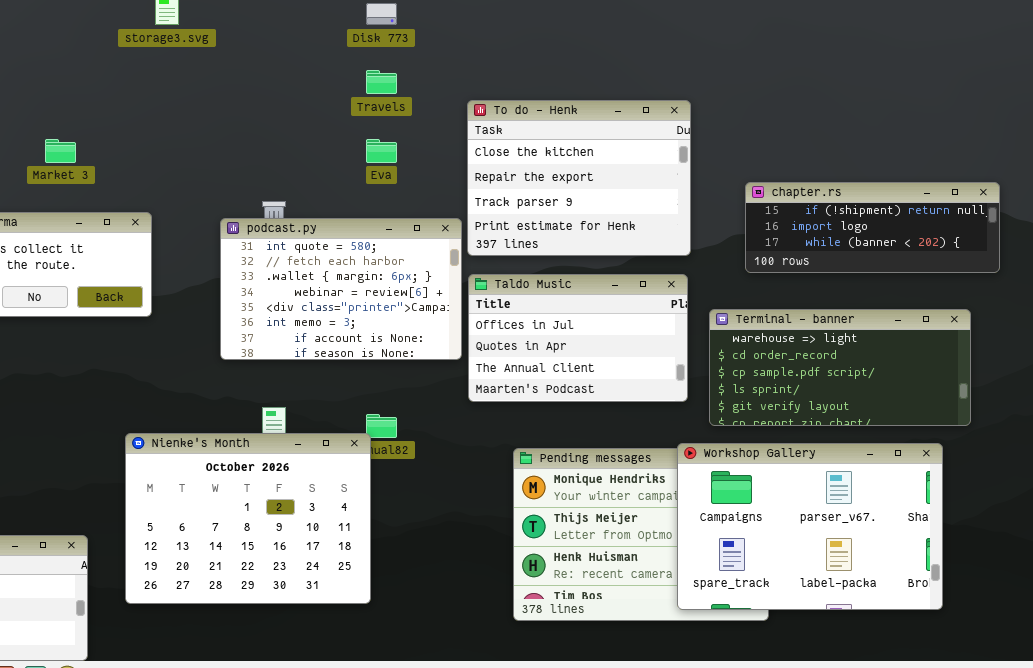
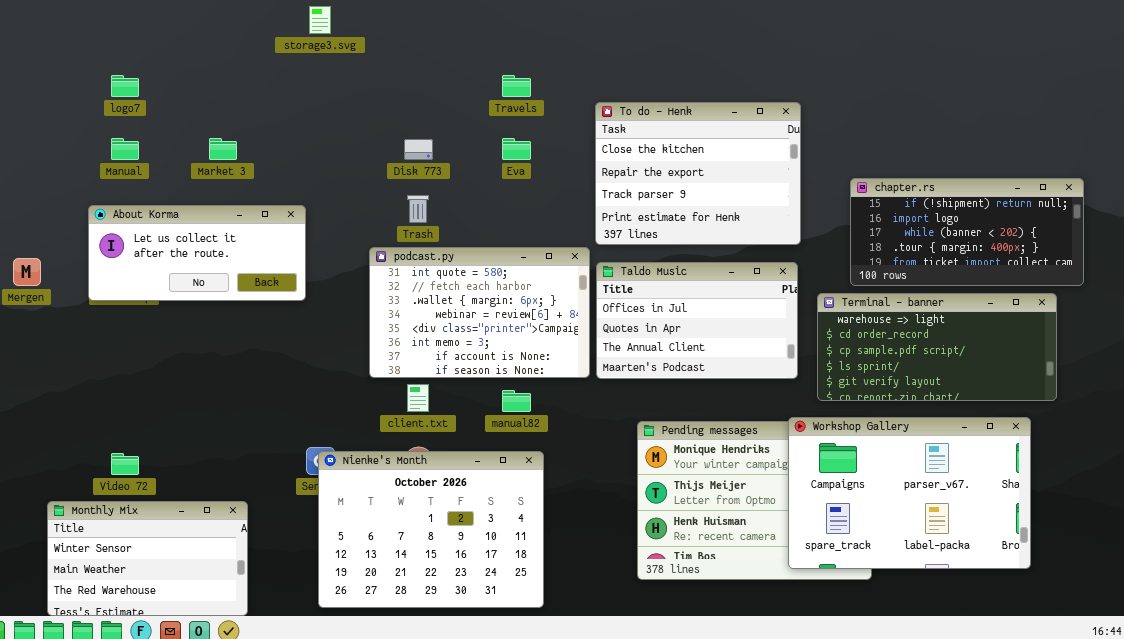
Disk 773: [366,3,397,25] -> [404,139,433,160], moved
chapter.rs: [745,182,1000,273] -> [850,178,1084,286], resized
podcast.py: [220,218,462,360] -> [369,247,590,378], moved
Nienke's Month: [125,433,371,604] -> [318,451,544,608], moved

